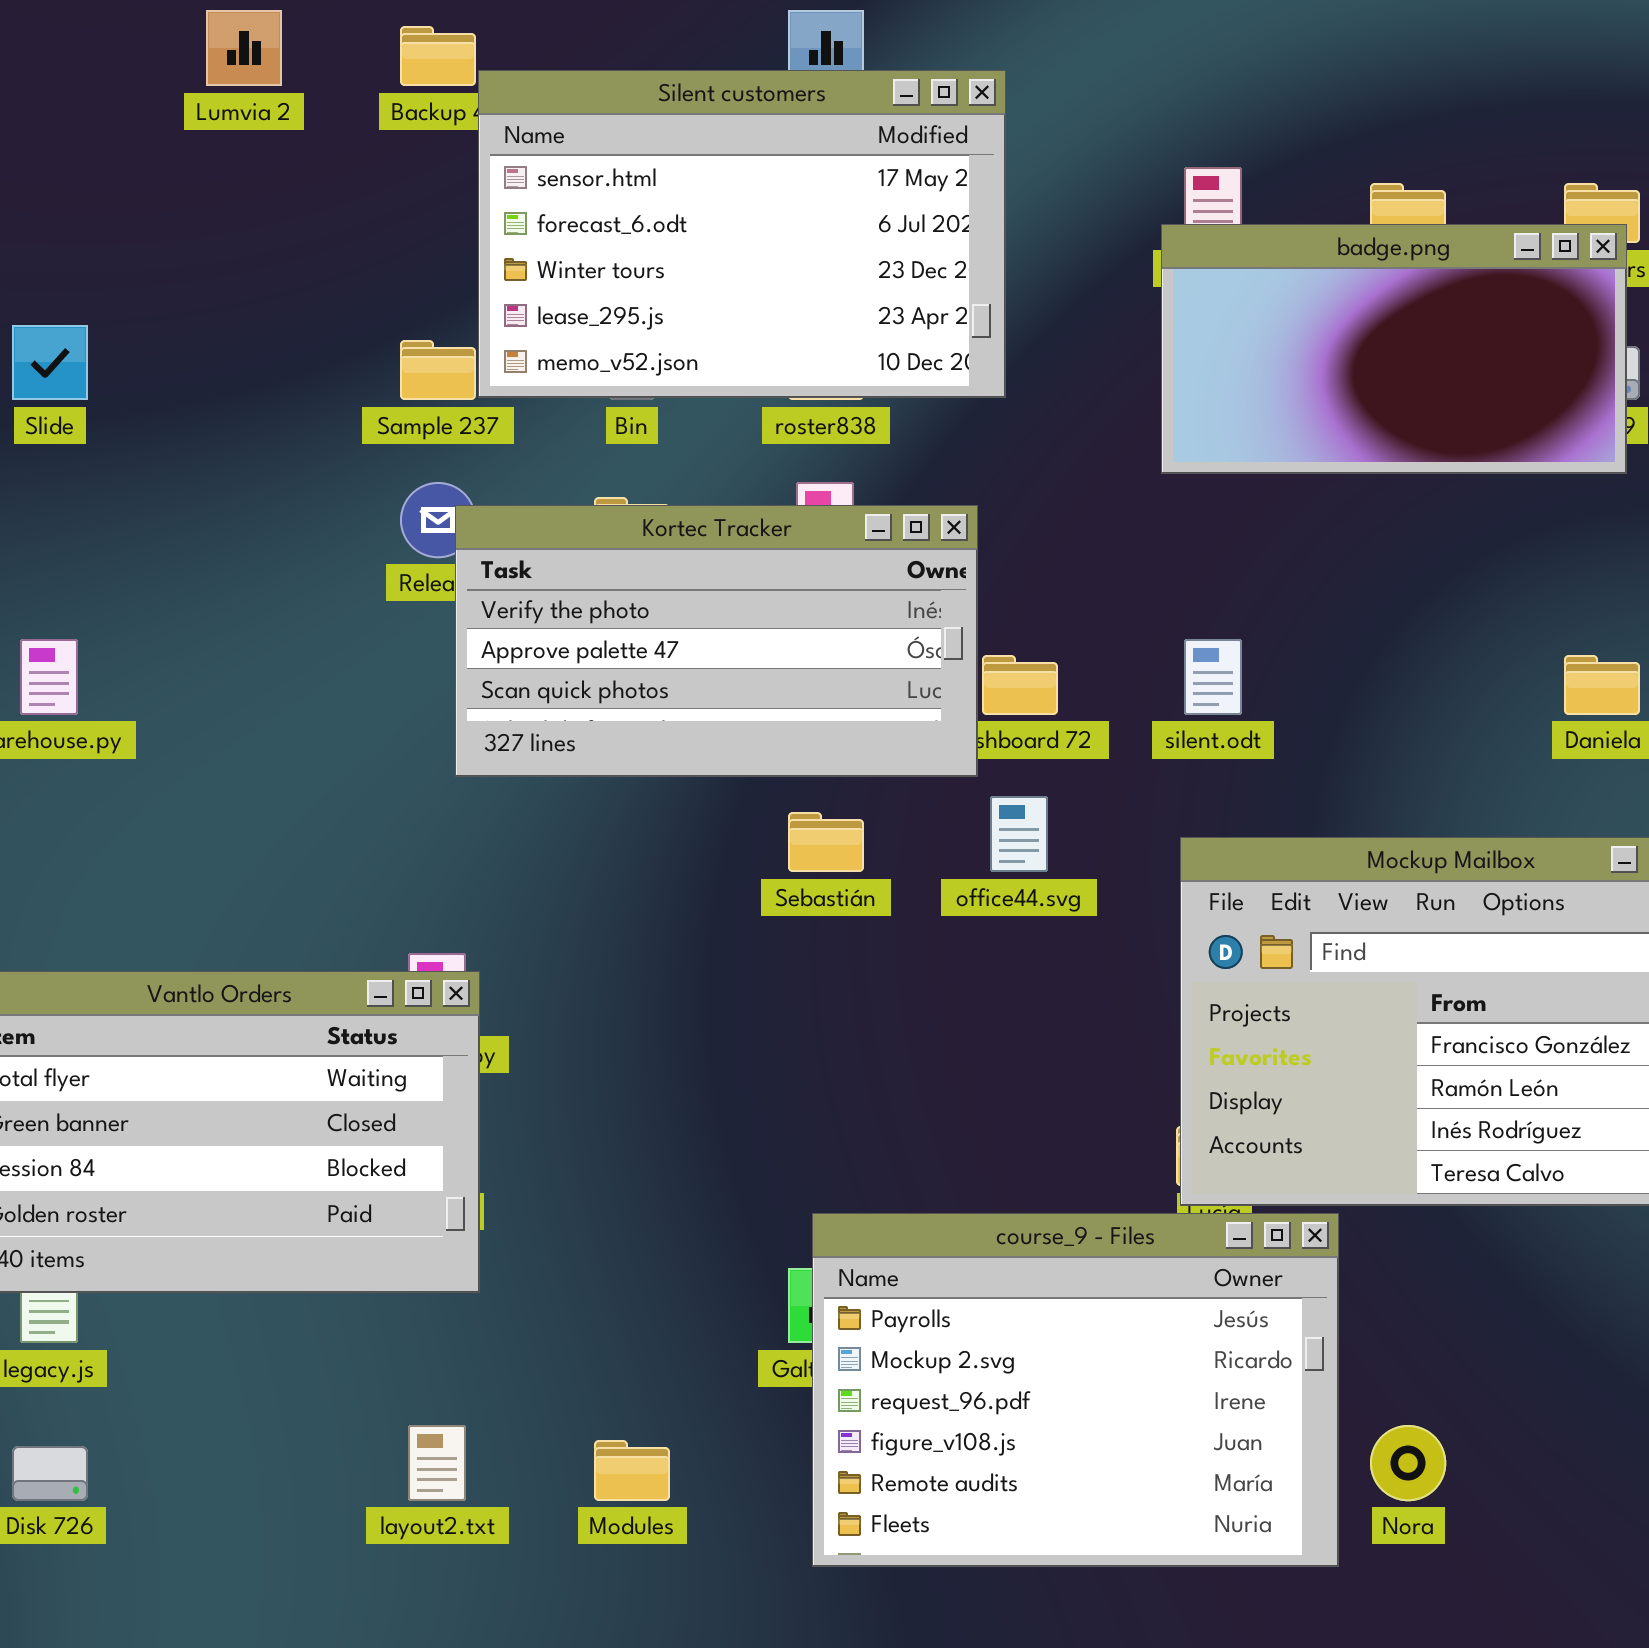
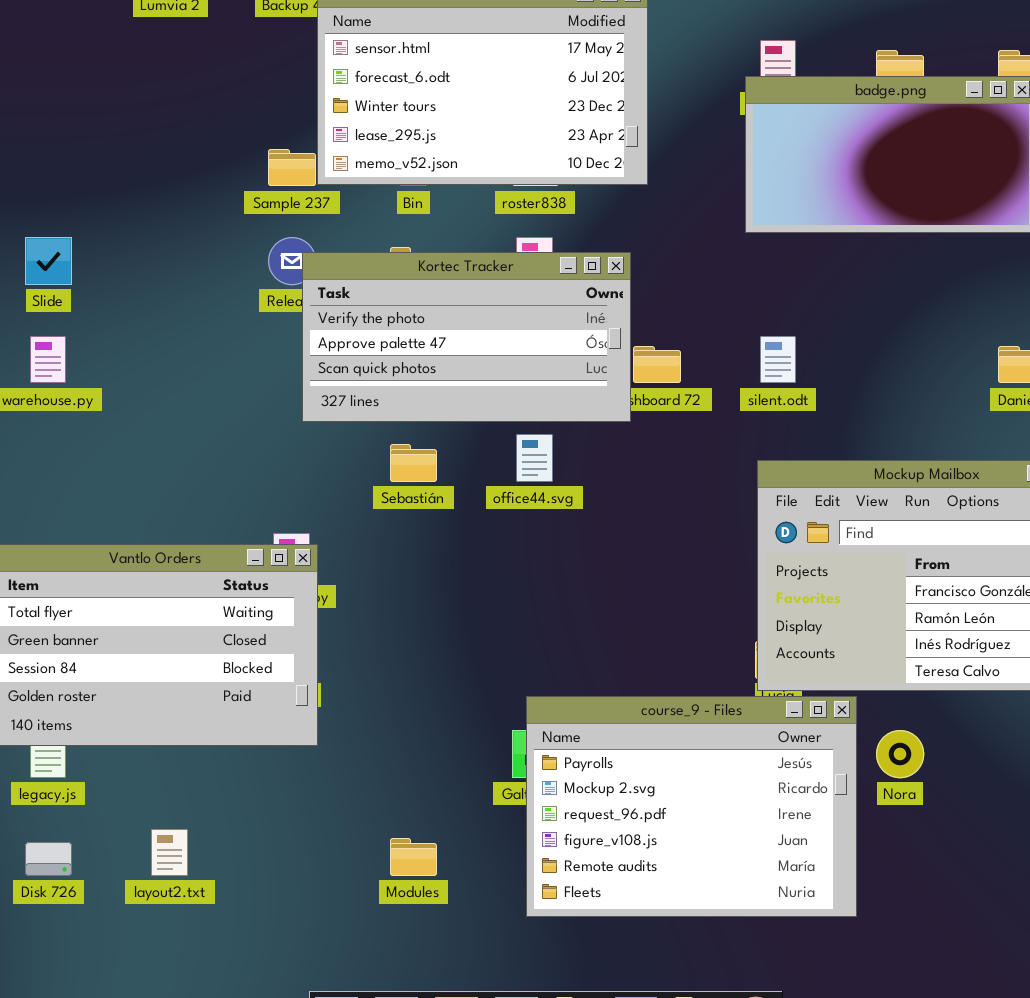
Slide: [12,325,88,400] -> [25,237,72,285], moved
office44.svg: [990,796,1048,872] -> [516,434,553,482], moved
Sebastián: [788,812,864,872] -> [390,444,437,482], moved
layout2.txt: [408,1425,466,1501] -> [151,829,188,876], moved
Nora: [1370,1425,1446,1501] -> [876,730,924,778], moved

